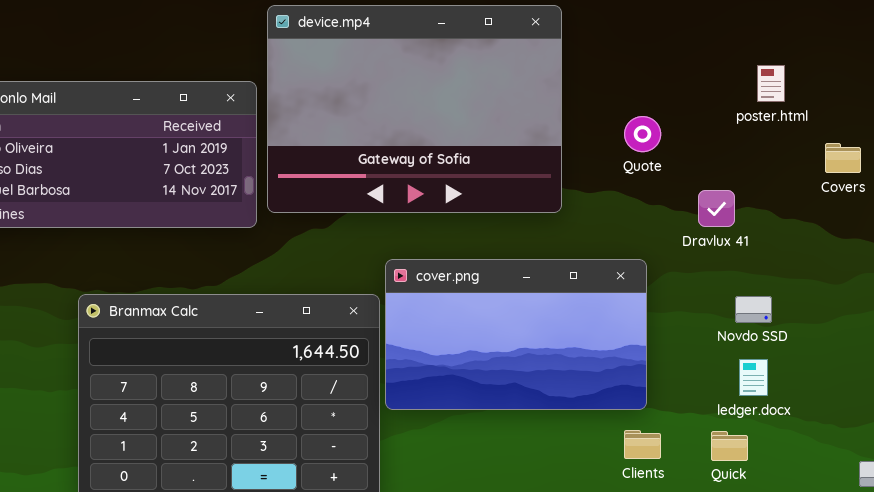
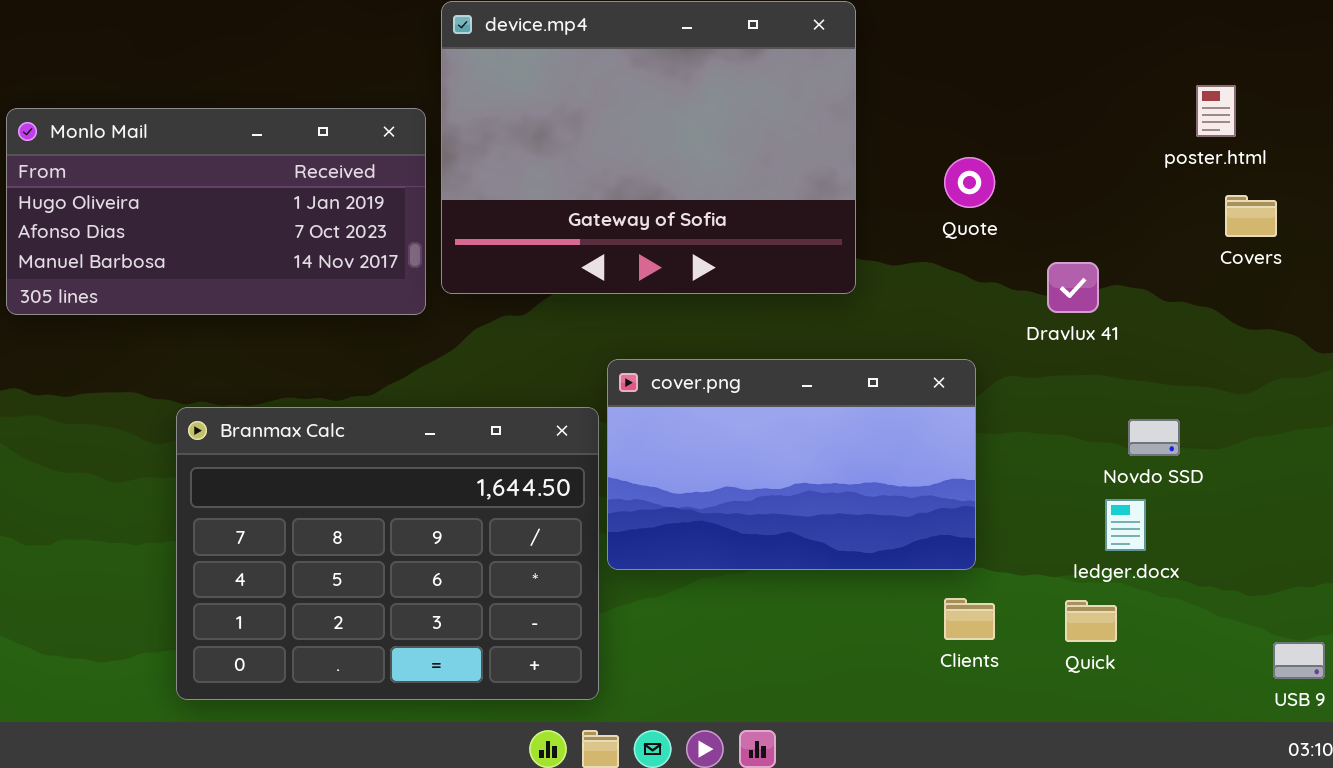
poster.html: [757,65,785,102] -> [1196,85,1236,137], moved
Novdo SSD: [735,296,772,323] -> [1128,419,1180,456], moved

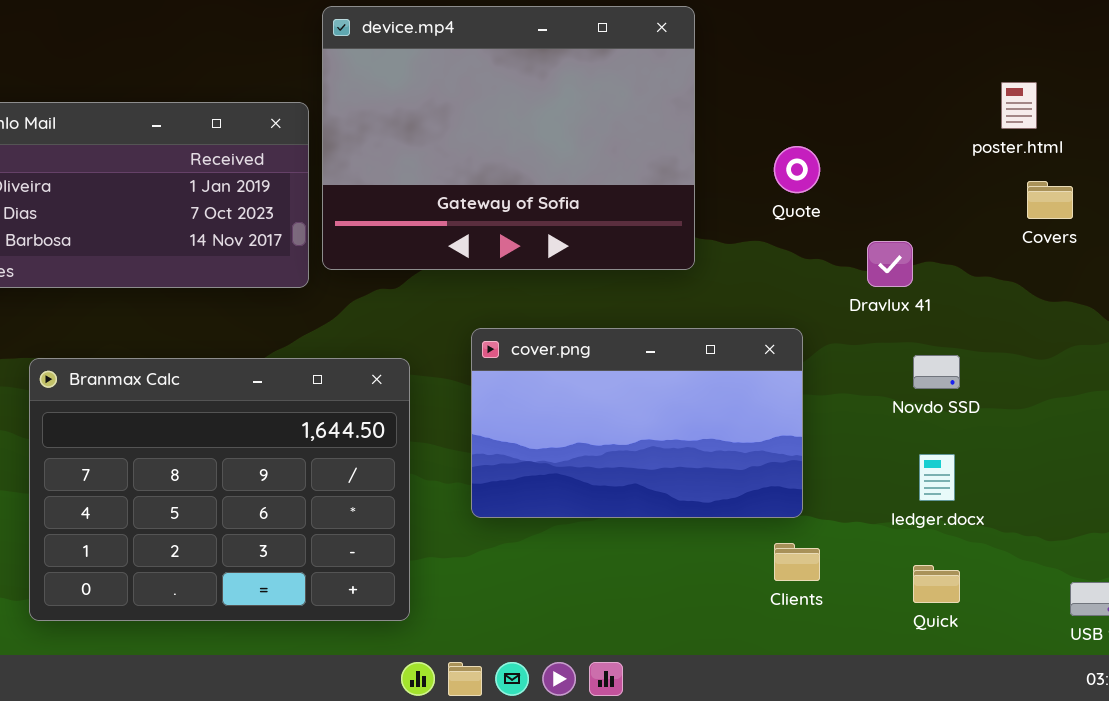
Branmax Calc: [176,407,599,700] -> [29,358,410,621], moved
Novdo SSD: [1128,419,1180,456] -> [913,355,960,389], moved
Quick: [1065,600,1117,642] -> [913,565,960,603], moved

